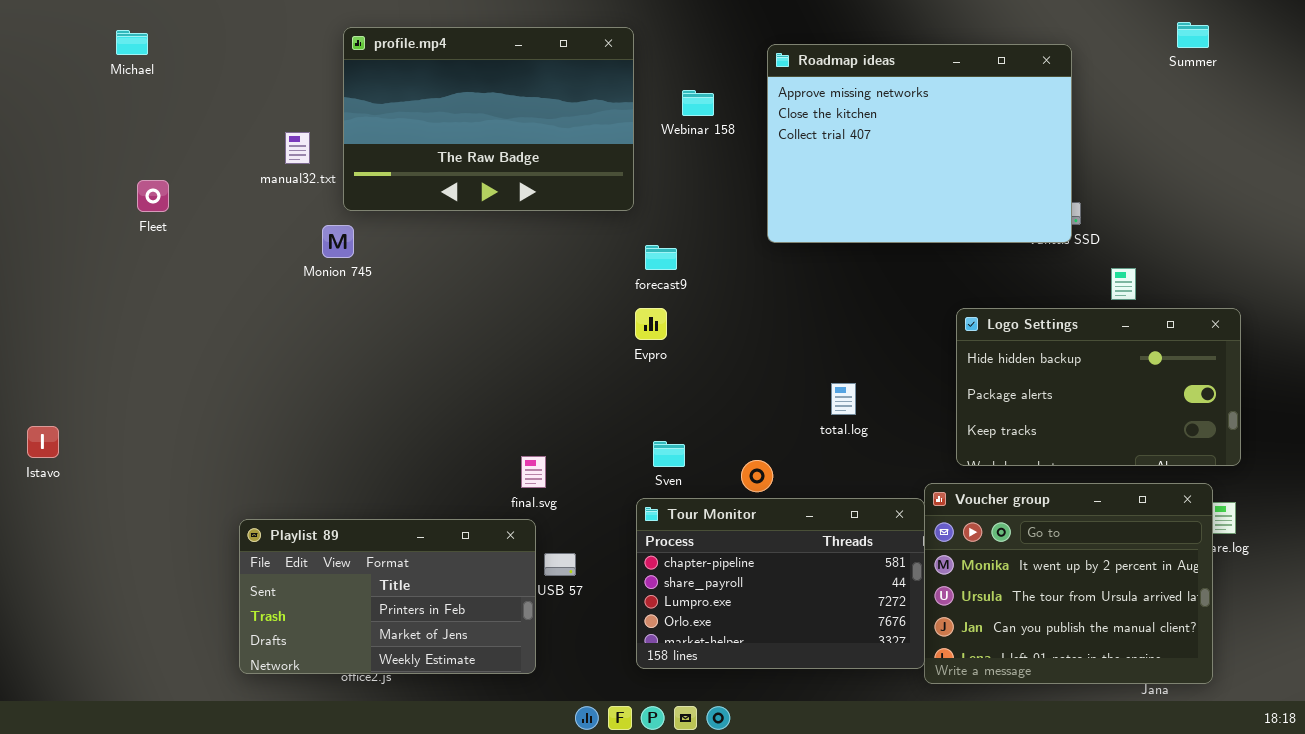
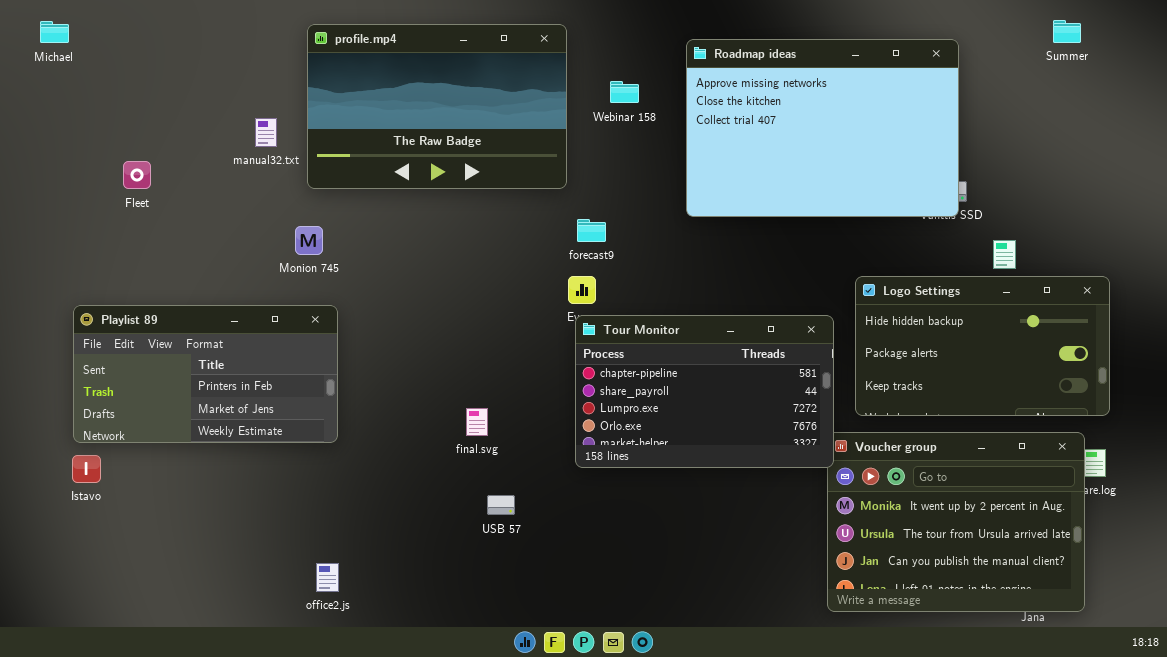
Michael: [116,30,148,55] -> [40,21,69,43], moved
Monion 745: [322,225,354,258] -> [295,226,323,255], moved
Istavo: [27,426,59,458] -> [72,455,101,483], moved
Tour Monitor: [636,498,925,669] -> [575,315,834,468], moved
Playlist 89: [239,519,536,674] -> [73,305,338,443], moved

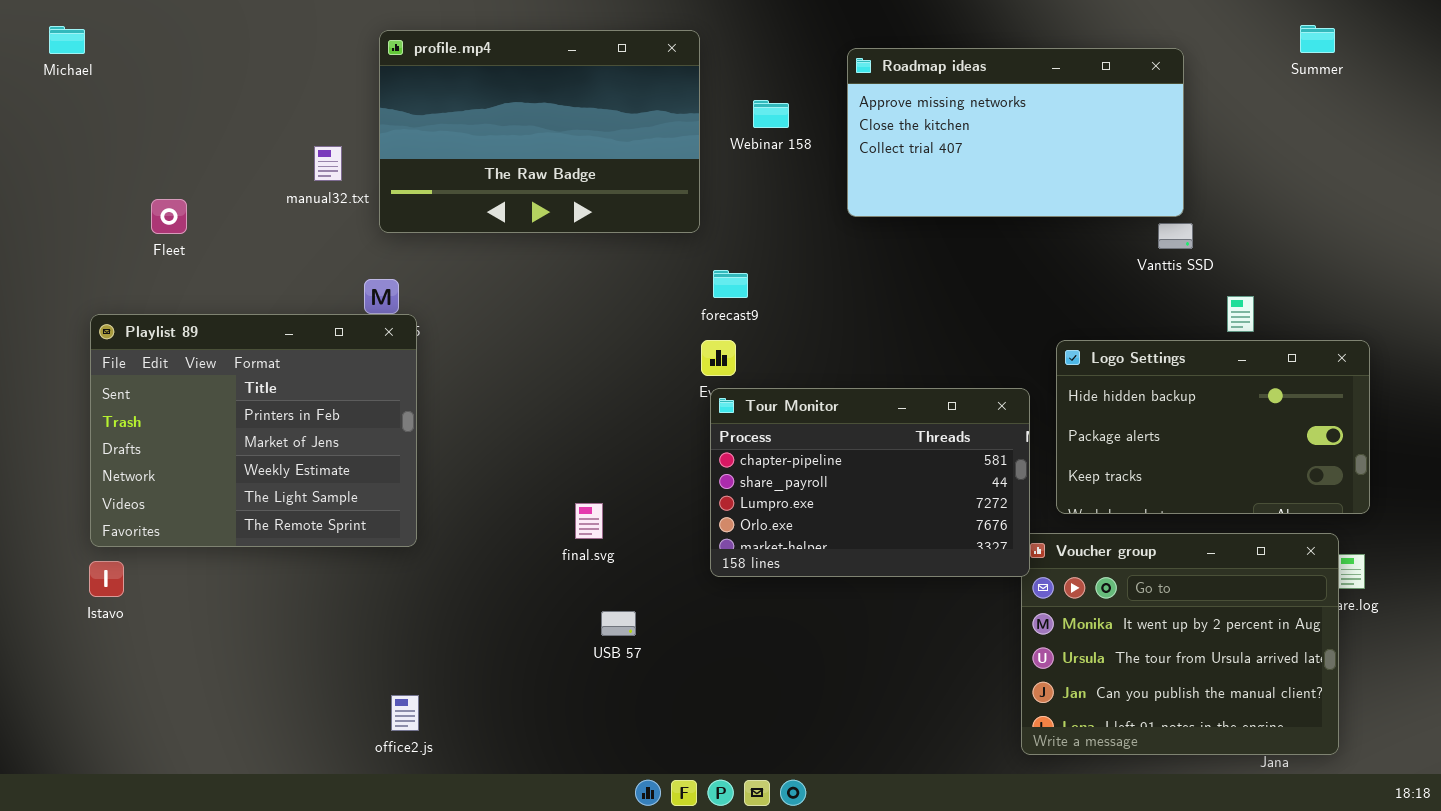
Roadmap ideas: [686,39,959,217] -> [847,48,1184,217], resized
Playlist 89: [73,305,338,443] -> [90,314,417,547], resized

